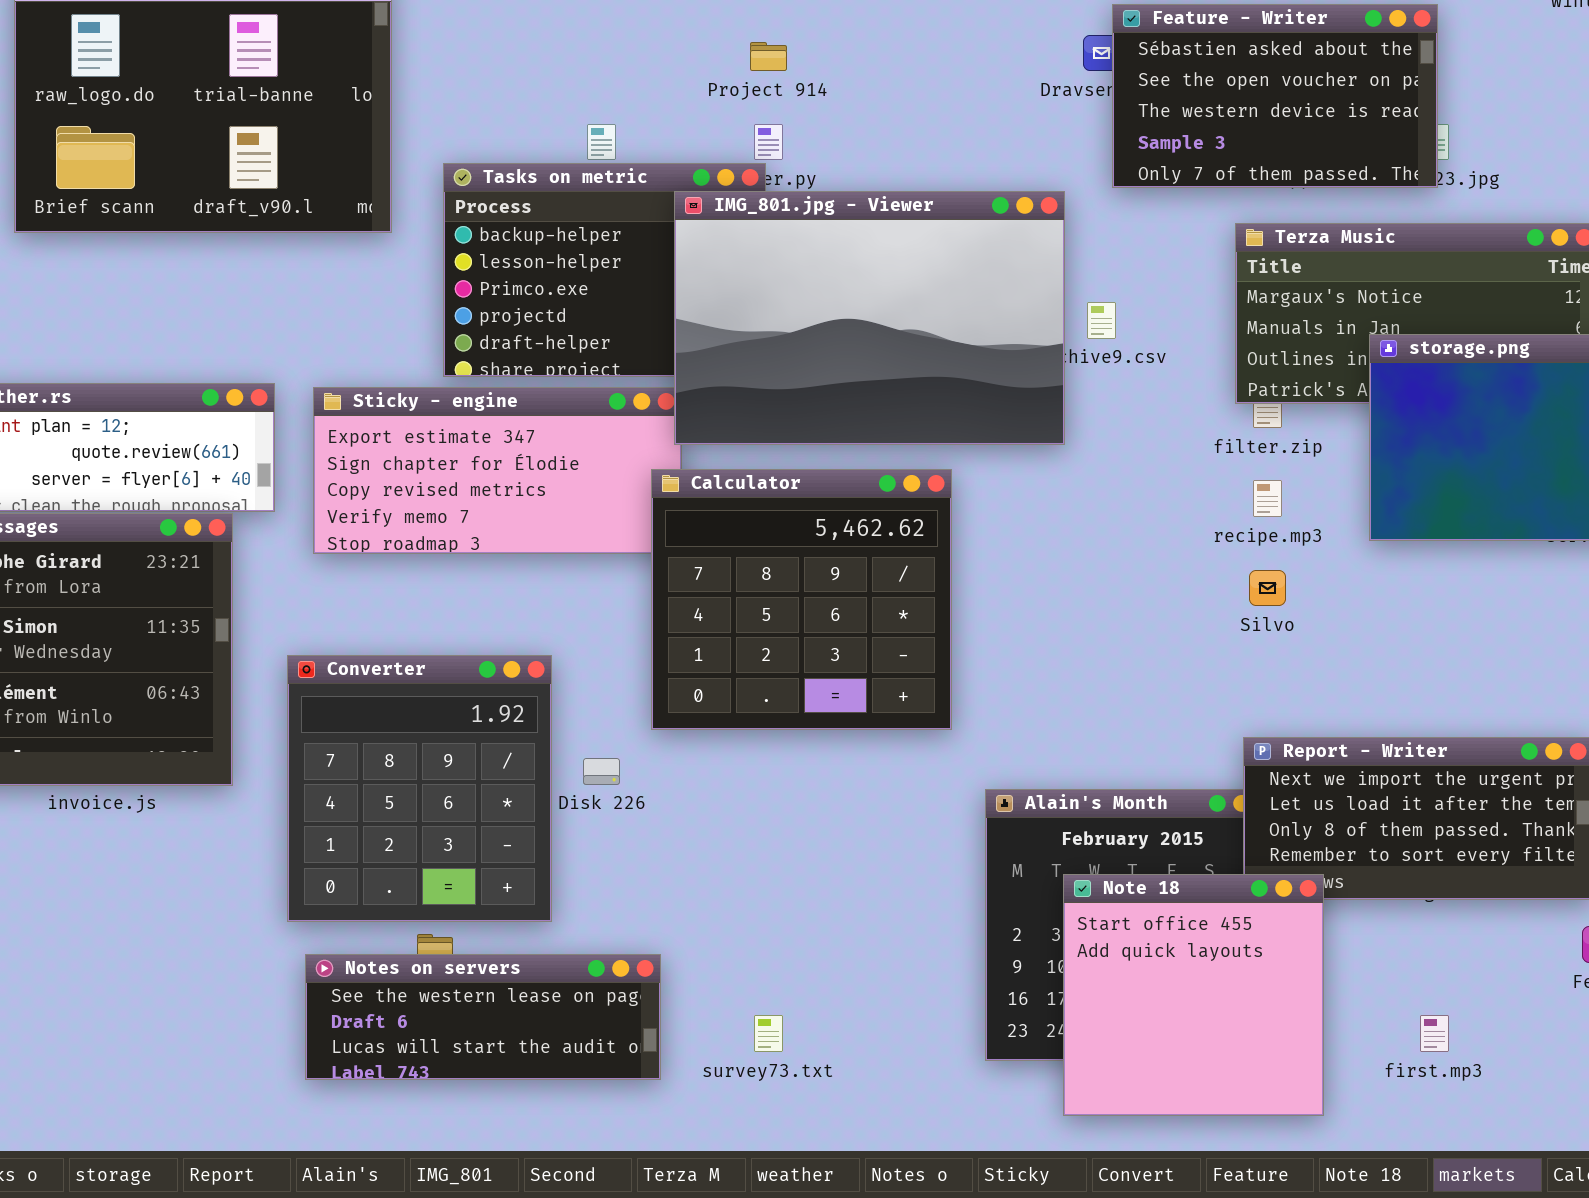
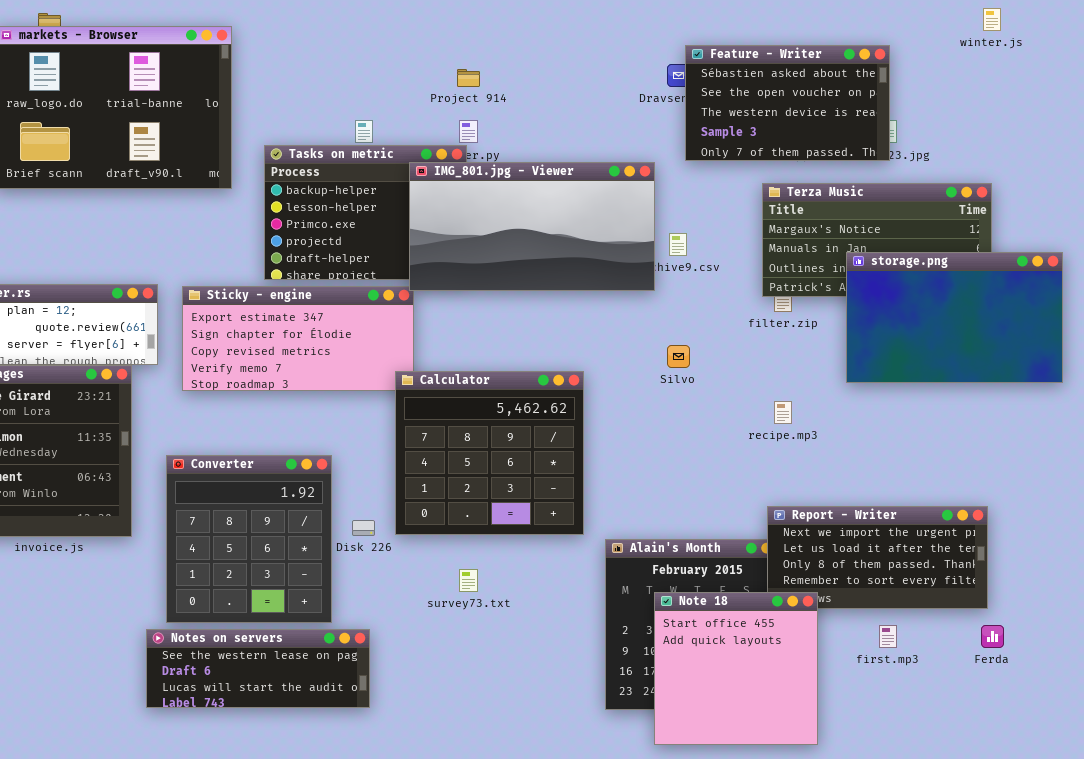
IMG_801.jpg - Viewer: [674,191,1065,445] -> [409,162,655,291], resized
Calculator: [651,469,952,730] -> [395,371,584,535], moved
recipe.mp3: [1253,480,1282,517] -> [774,401,792,424], moved
Silvo: [1249,570,1286,606] -> [667,345,690,368], moved
Notes on servers: [305,954,661,1080] -> [146,629,370,708], moved
survey73.txt: [754,1015,783,1052] -> [459,569,478,592], moved
first.mp3: [1420,1015,1449,1052] -> [879,625,897,648], moved

